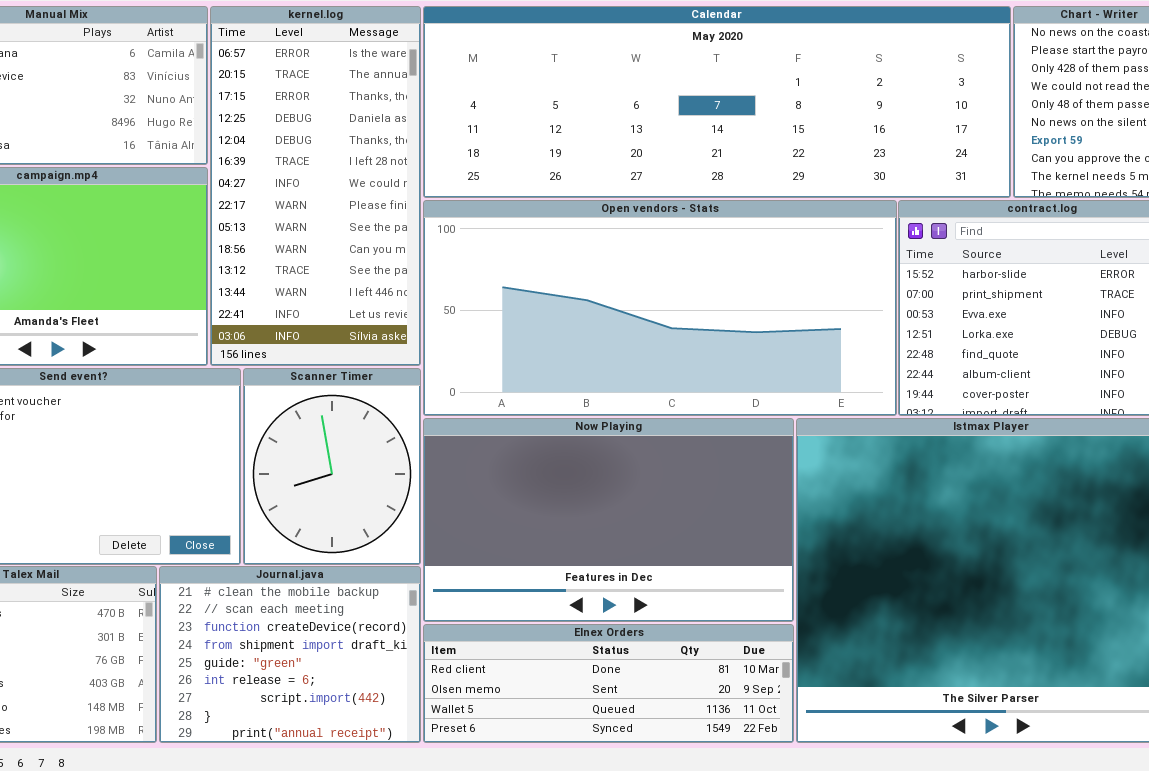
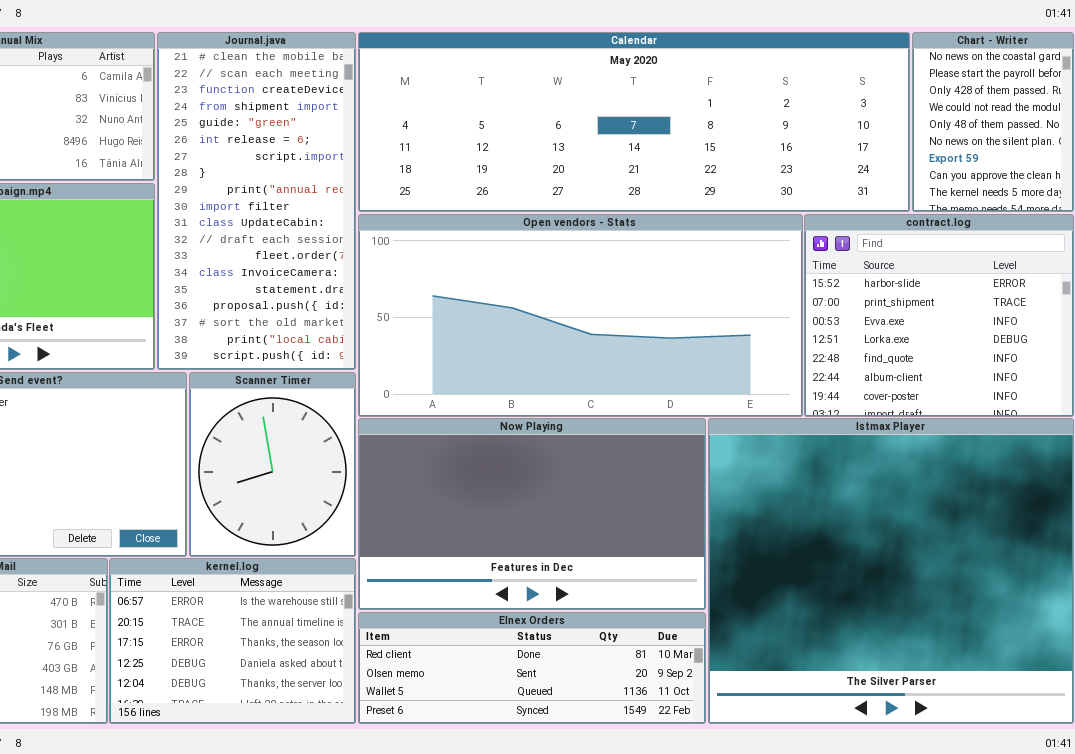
kernel.log: [210,6,421,366] -> [109,558,356,724], moved, resized
Journal.java: [159,566,421,743] -> [157,32,356,370], moved, resized

